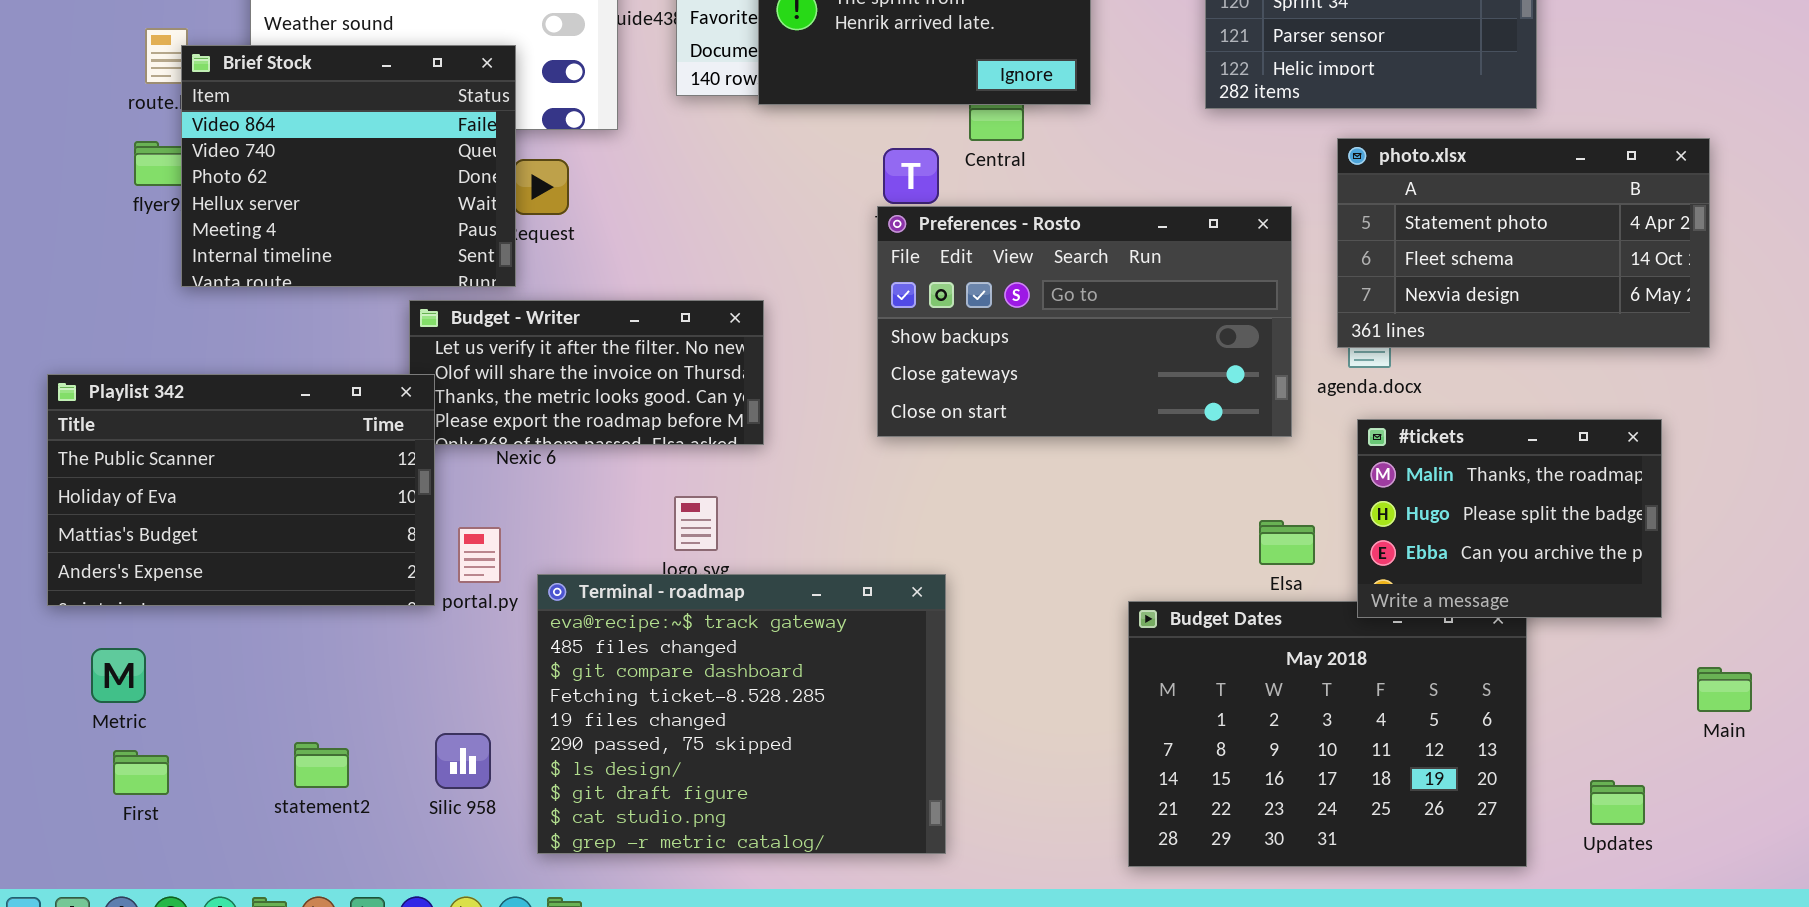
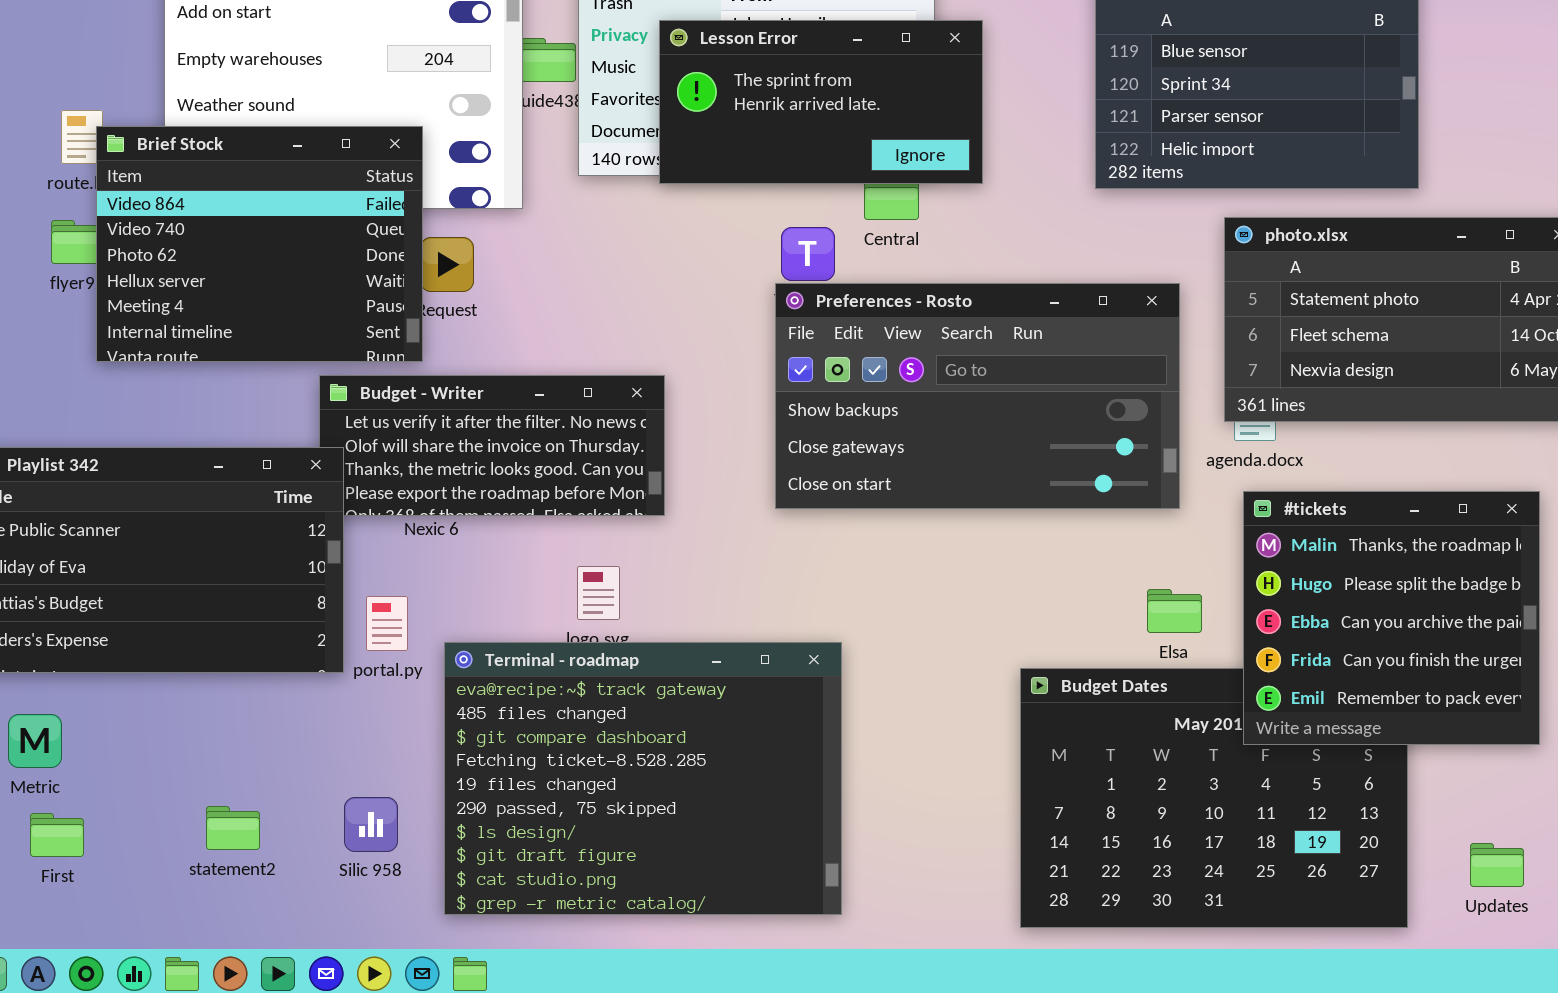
#tickets: [1357,419,1662,618] -> [1243,491,1540,745], resized

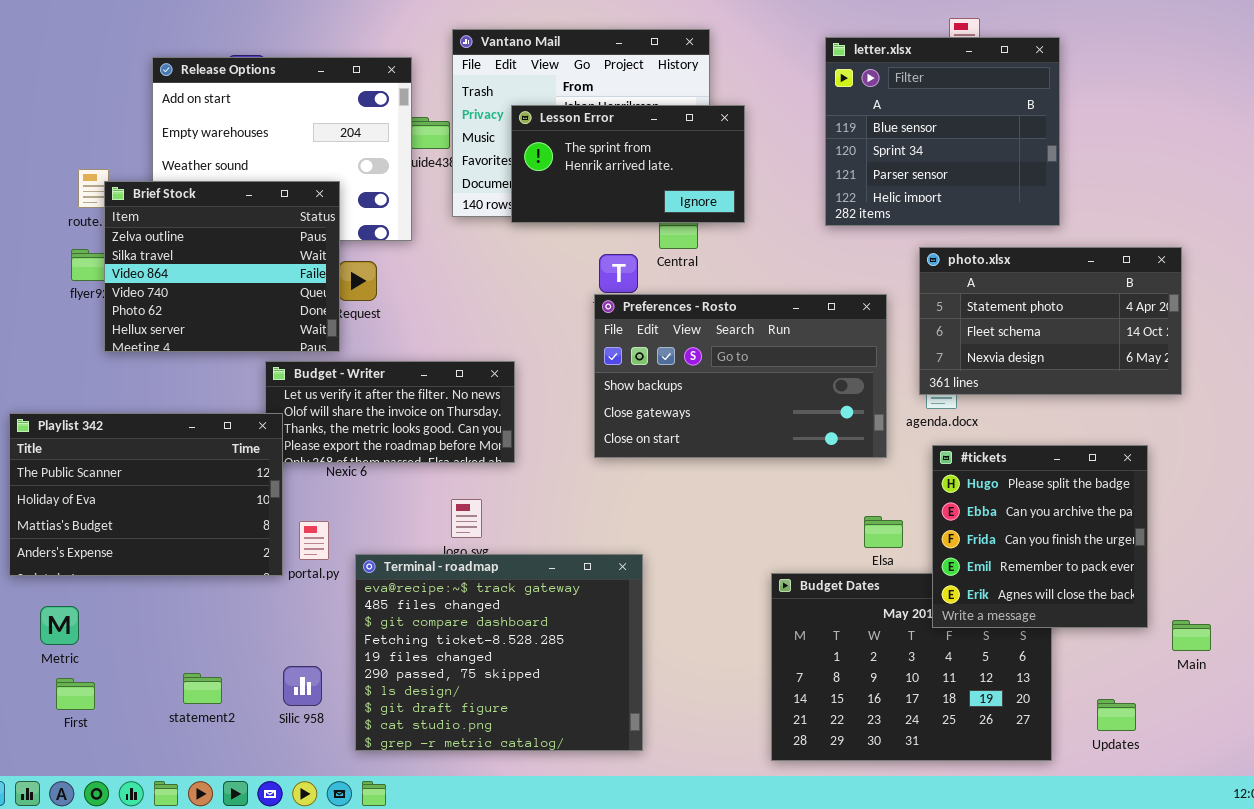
Brief Stock: [96,126,423,362] -> [104,181,340,352], scrolled up 2 rows
#tickets: [1243,491,1540,745] -> [932,445,1148,628], scrolled down 1 row

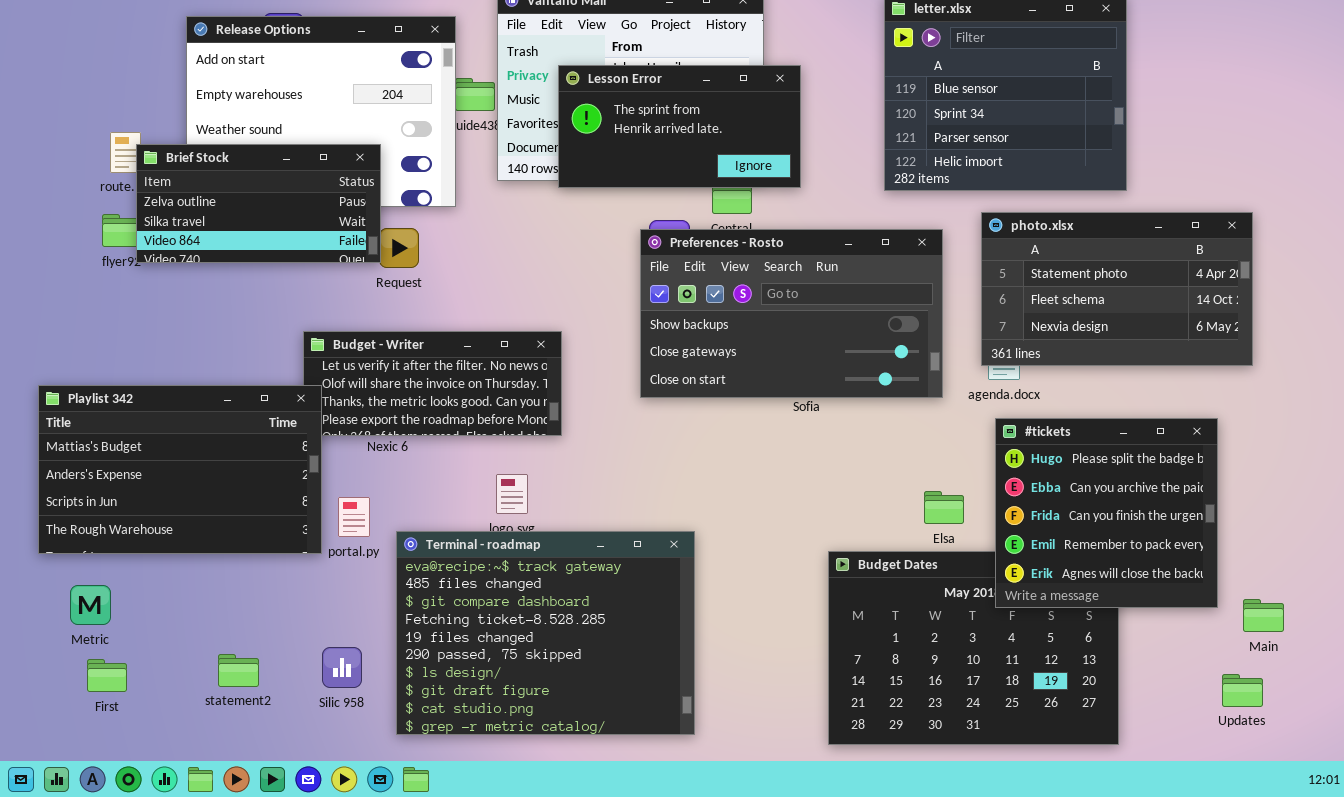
Brief Stock: [104,181,340,352] -> [136,144,381,263], resized
Preferences - Rosto: [594,294,887,458] -> [640,229,943,398], moved
Playlist 342: [9,413,283,576] -> [38,385,322,554], scrolled down 2 rows
Updates: [1097,699,1136,731] -> [1222,674,1263,707], moved

